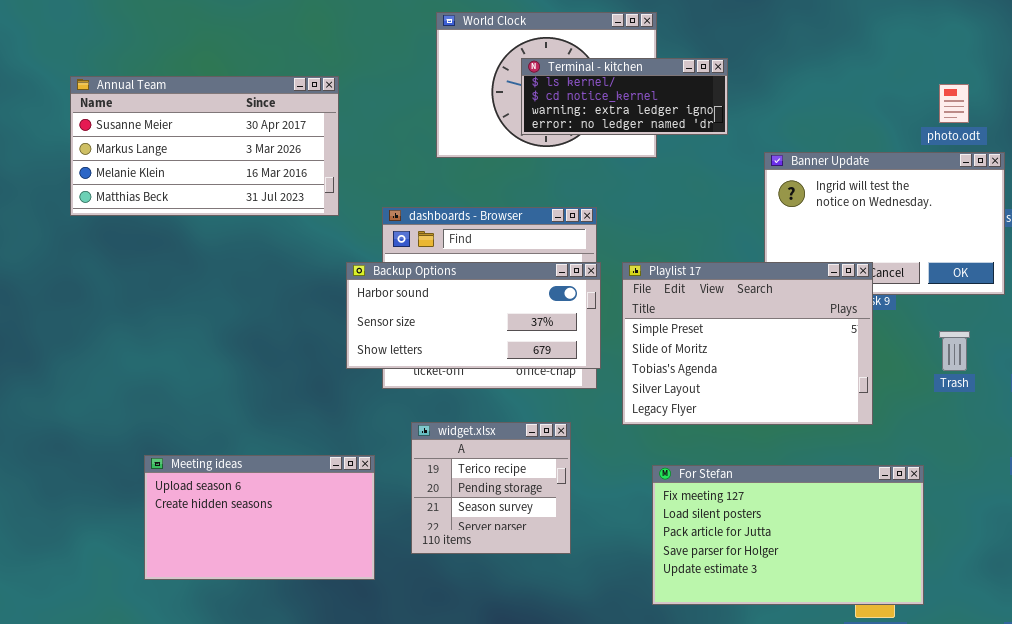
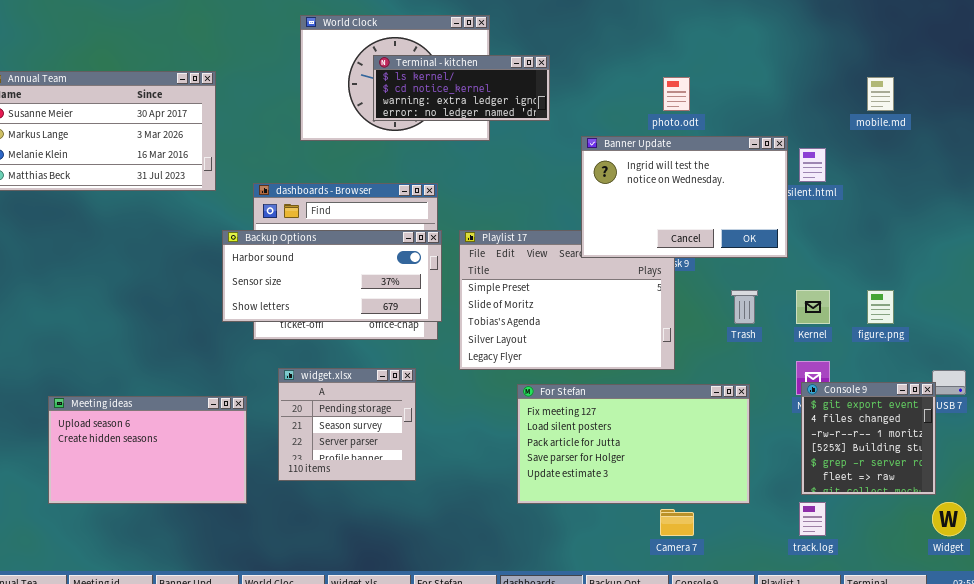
photo.odt: [939,84,969,123] -> [663,77,690,111], moved
Banner Update: [764,152,1005,295] -> [581,136,788,258], raised
widget.xlsx: [411,422,571,554] -> [278,368,416,481], scrolled down 1 row
For Stefan: [652,465,924,605] -> [517,384,750,504], moved

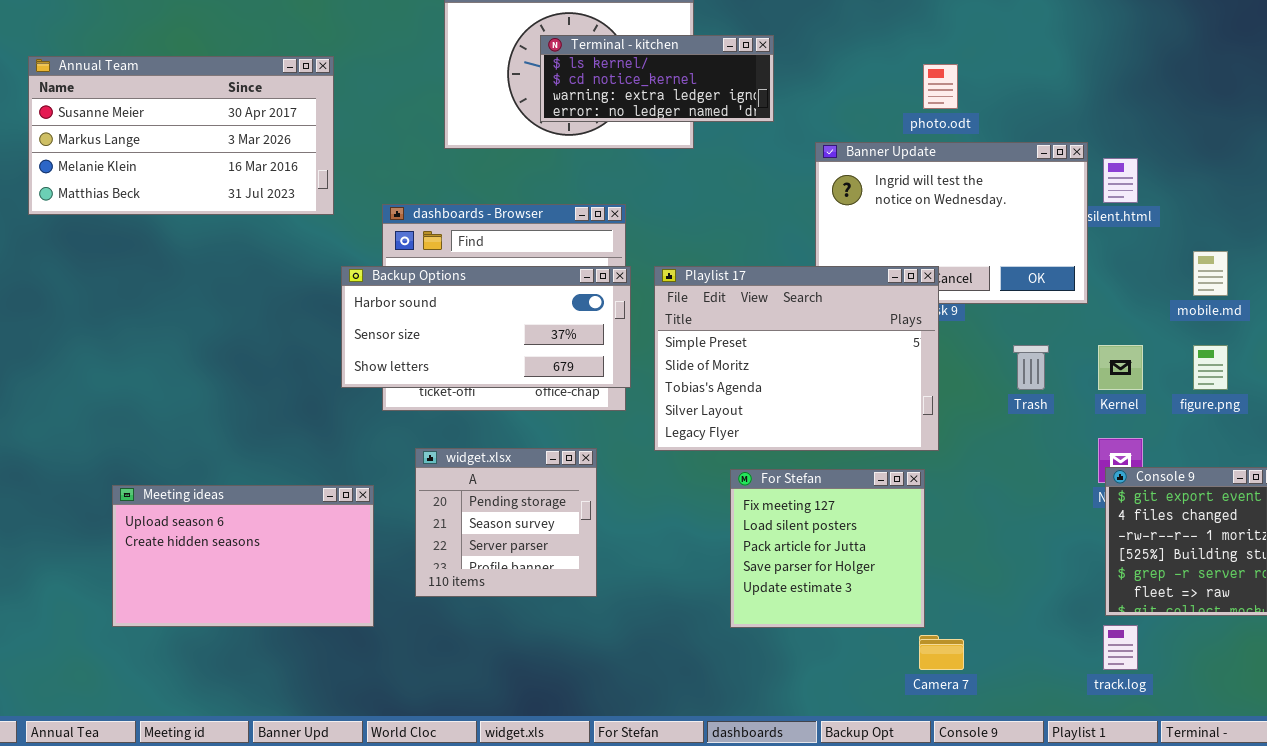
mobile.md: [867,77,894,111] -> [1193,251,1228,296], moved
Playlist 17: [459,230,675,370] -> [654,266,939,451], raised
For Stefan: [517,384,750,504] -> [730,469,925,628], resized

